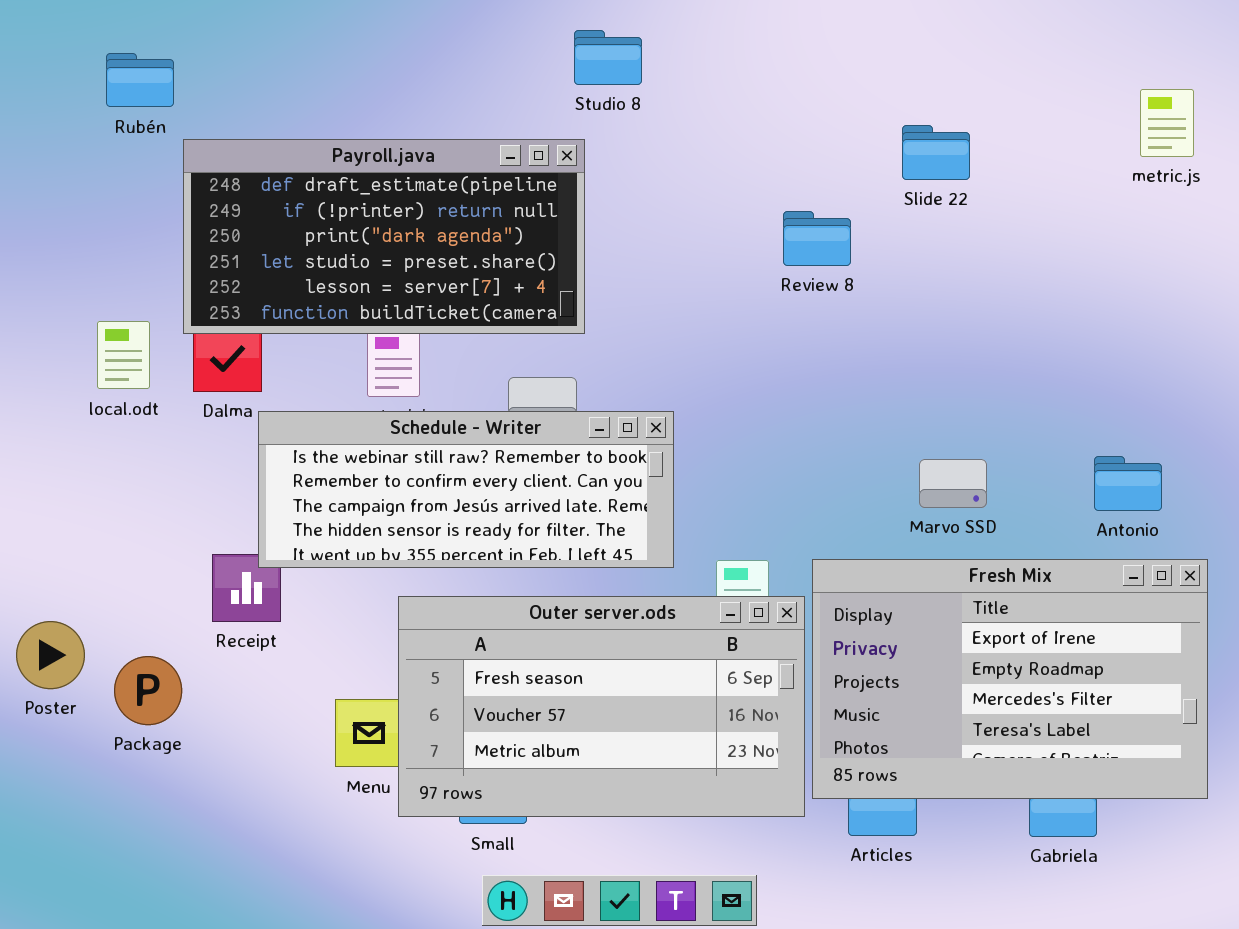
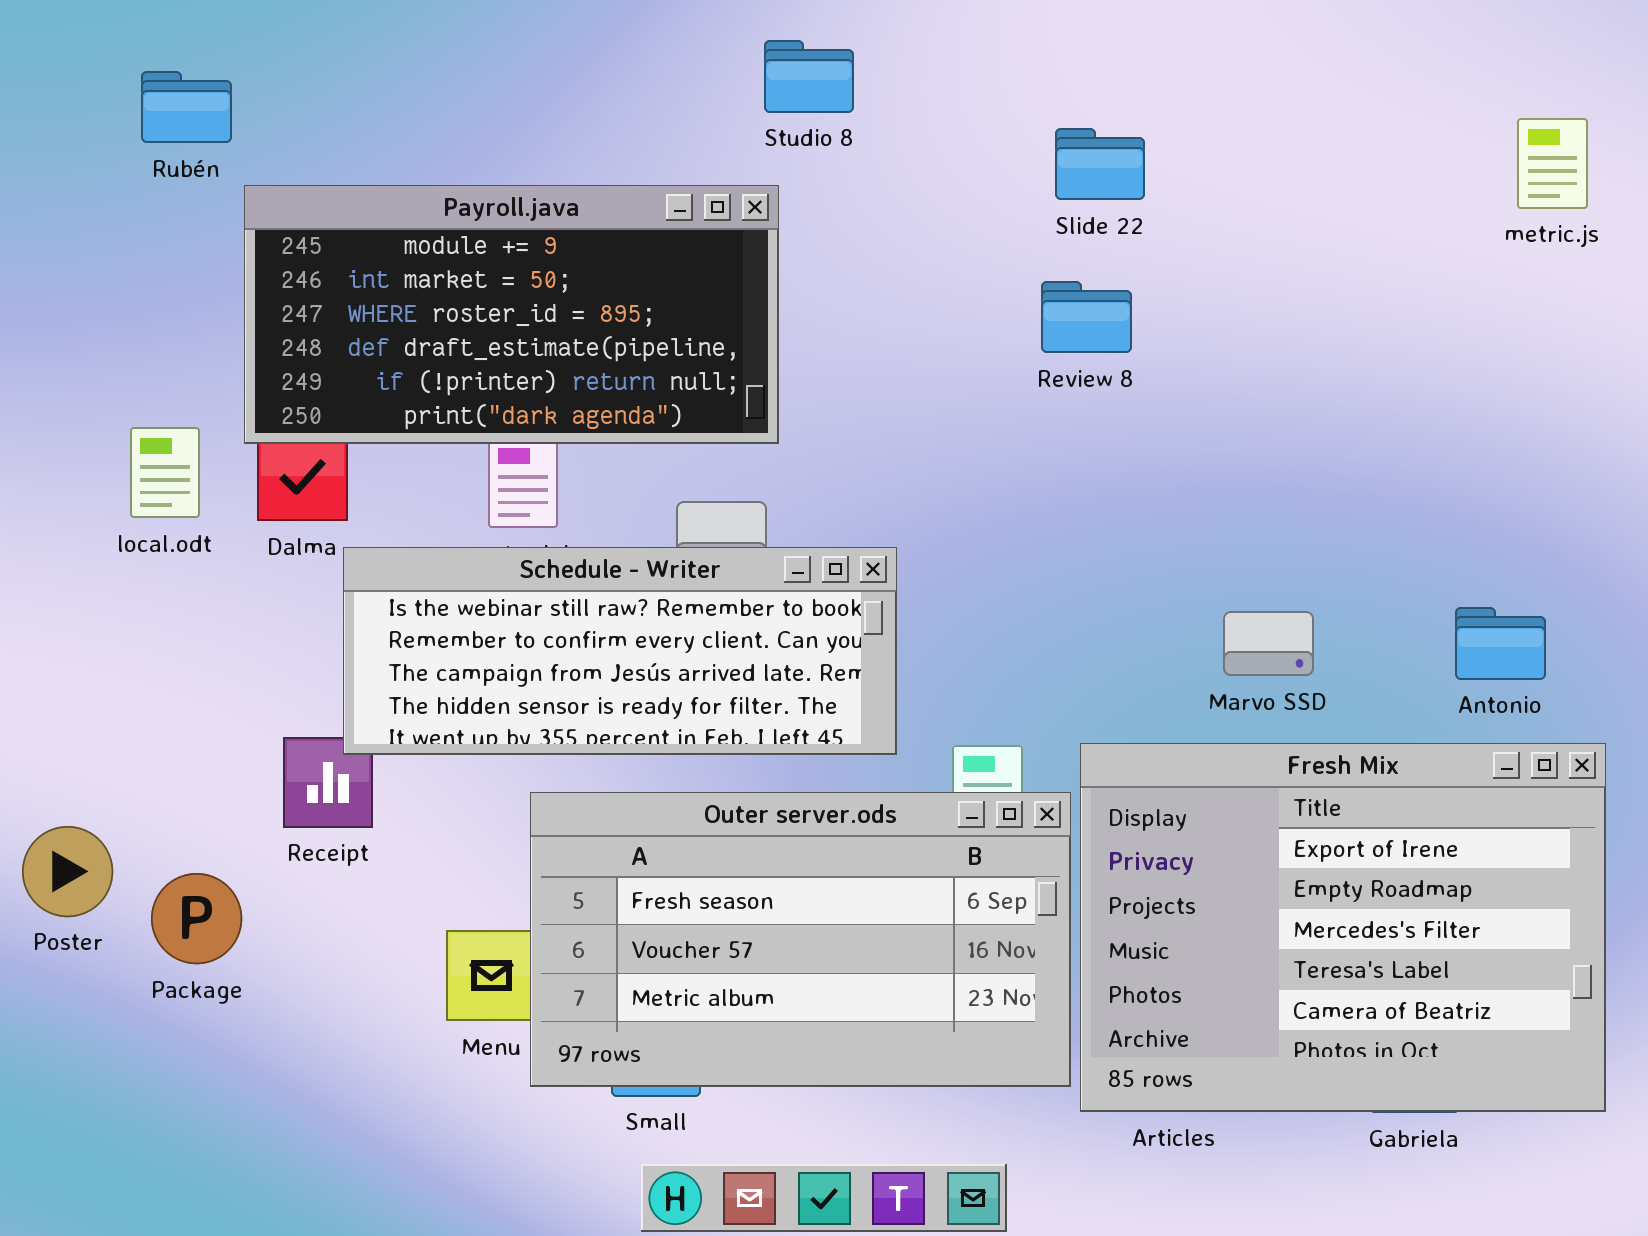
Slide 22: [902,125,970,180] -> [1055,128,1145,200], moved
Payroll.java: [183,139,585,334] -> [244,185,779,444], scrolled up 3 rows
Fresh Mix: [812,559,1208,799] -> [1080,743,1606,1112], resized

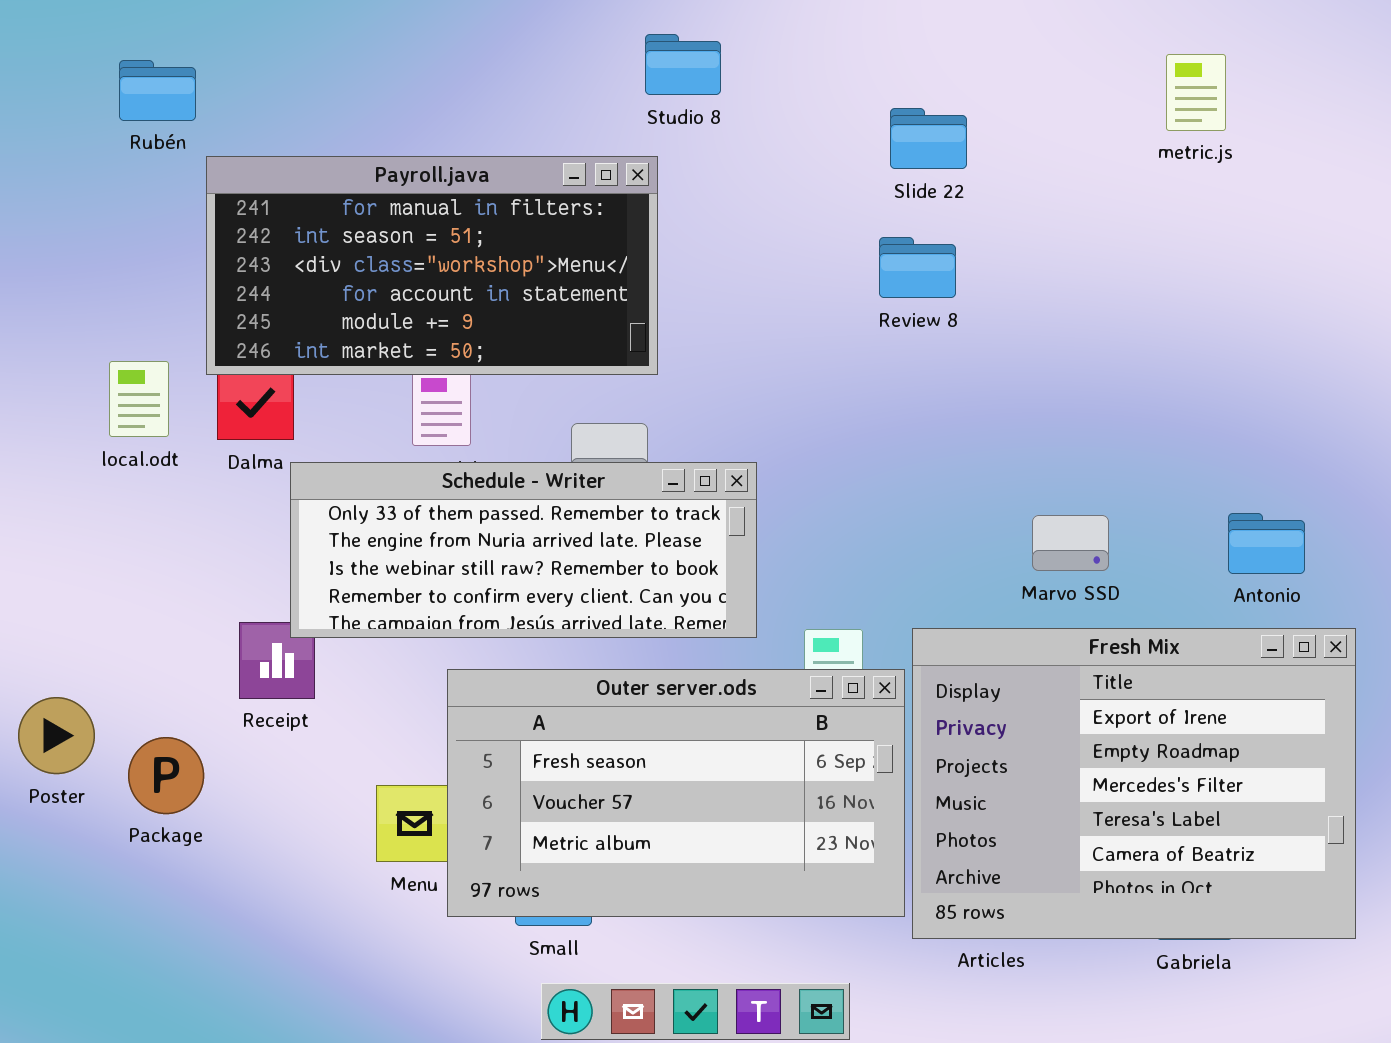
metric.js: [1517,118,1588,209] -> [1166,54,1226,131], moved
Payroll.java: [244,185,779,444] -> [206,156,658,375], scrolled up 4 rows
Schedule - Writer: [343,547,897,755] -> [290,462,757,638], scrolled up 2 rows

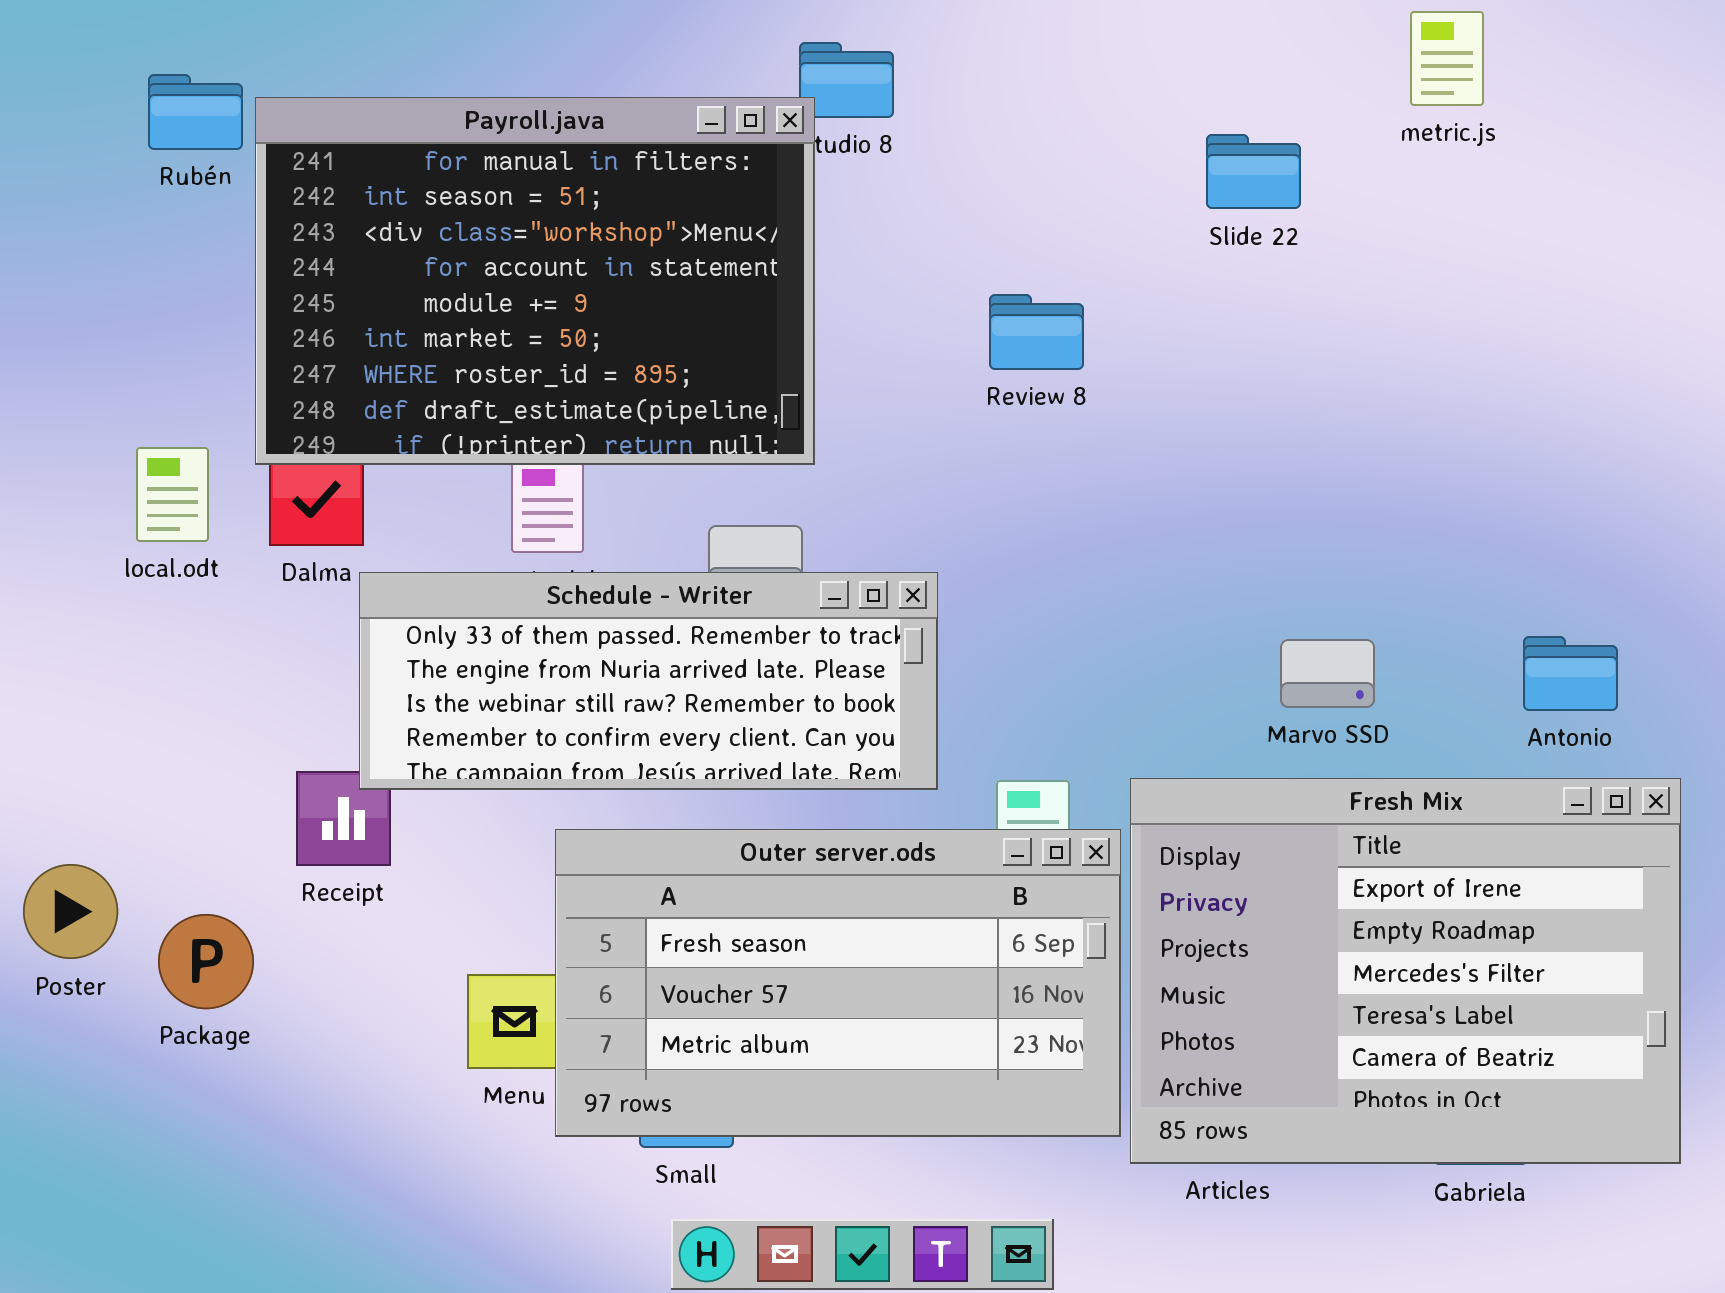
metric.js: [1166,54,1226,131] -> [1410,11,1484,106], moved
Slide 22: [890,108,967,169] -> [1206,134,1301,209], moved
Payroll.java: [206,156,658,375] -> [255,97,815,465], resized
Review 8: [879,237,956,298] -> [989,294,1084,370], moved

